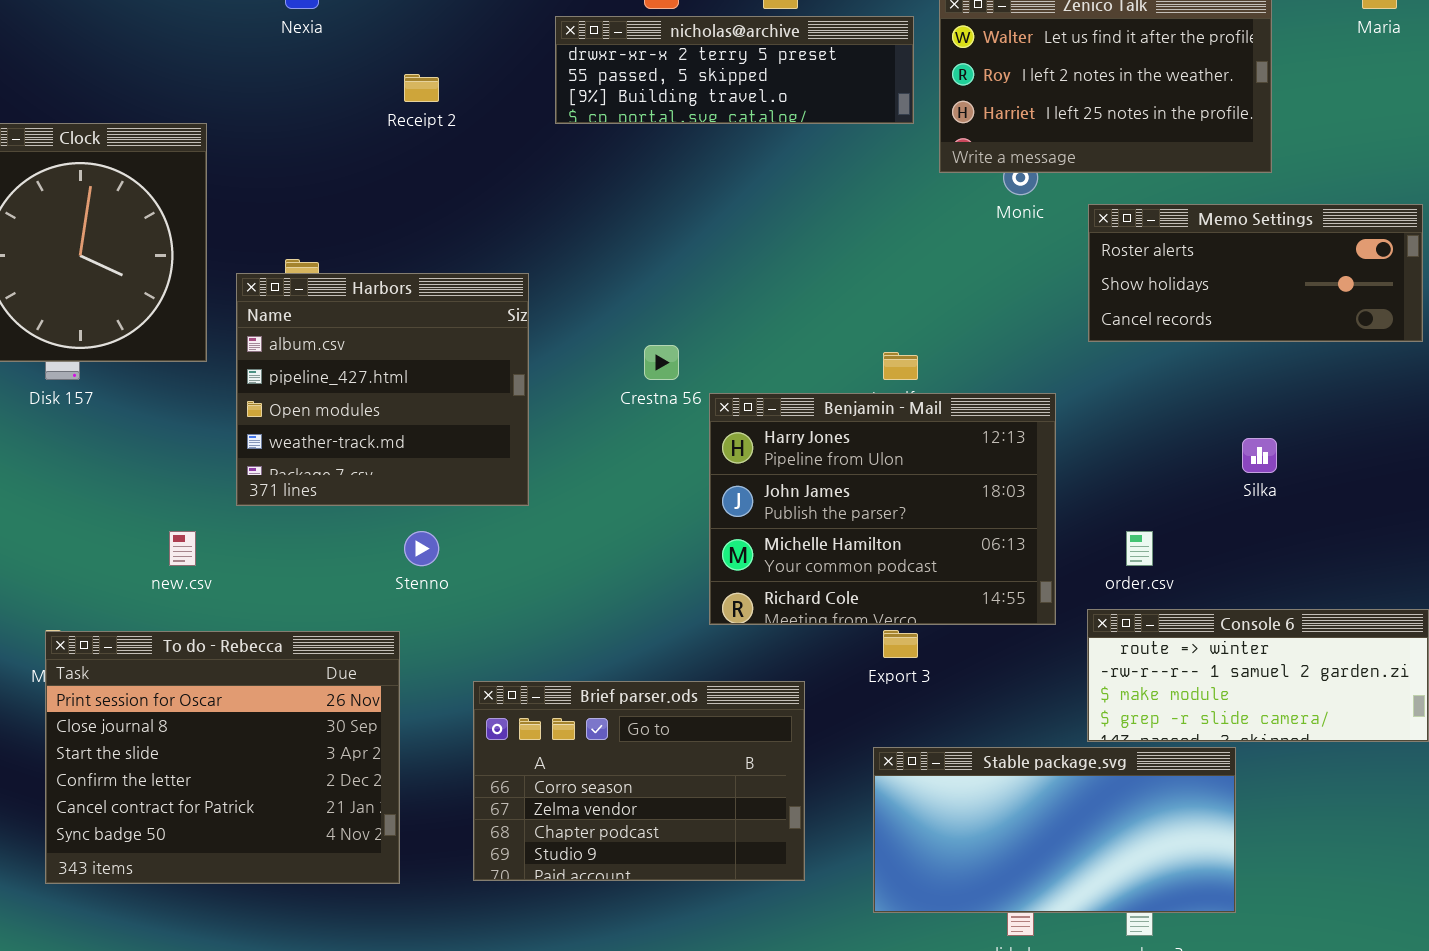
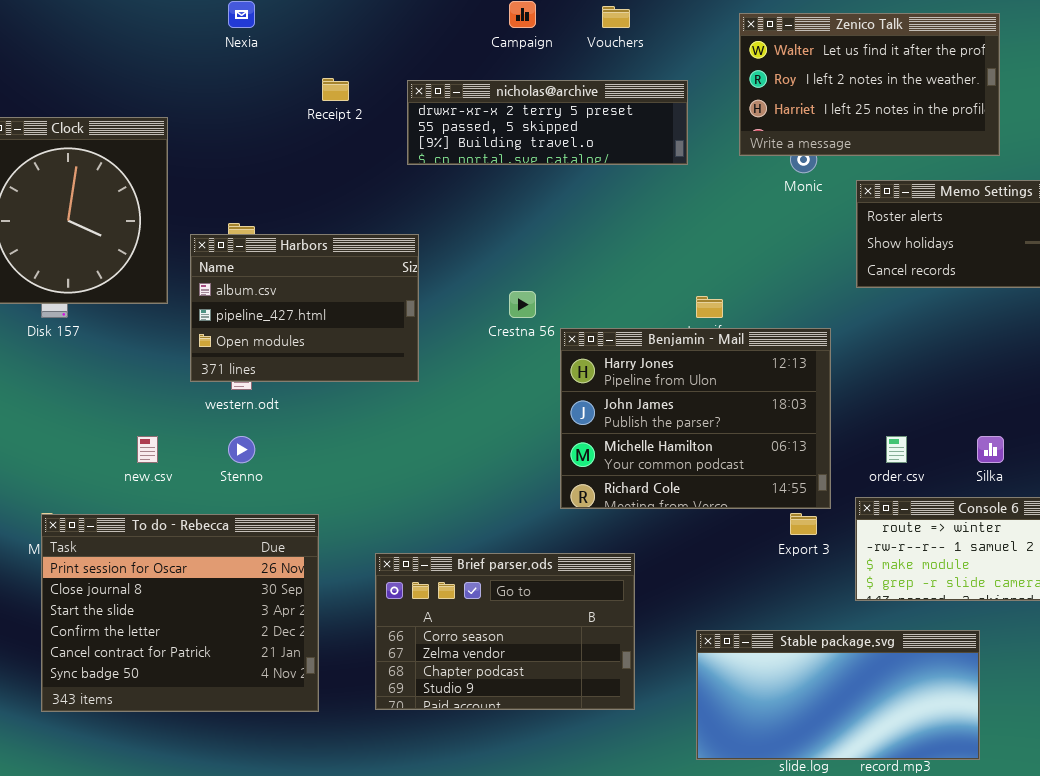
nicholas@archive: [555,16,914,124] -> [407,80,688,165], moved
Harbors: [236,273,529,506] -> [190,234,419,382], resized
Silka: [1242,438,1277,473] -> [977,436,1004,463], moved
Stenno: [404,531,439,566] -> [228,436,255,463], moved
Export 3: [883,630,918,658] -> [790,513,817,535], moved
Stable package.svg: [873,747,1236,913] -> [696,630,980,760], moved

